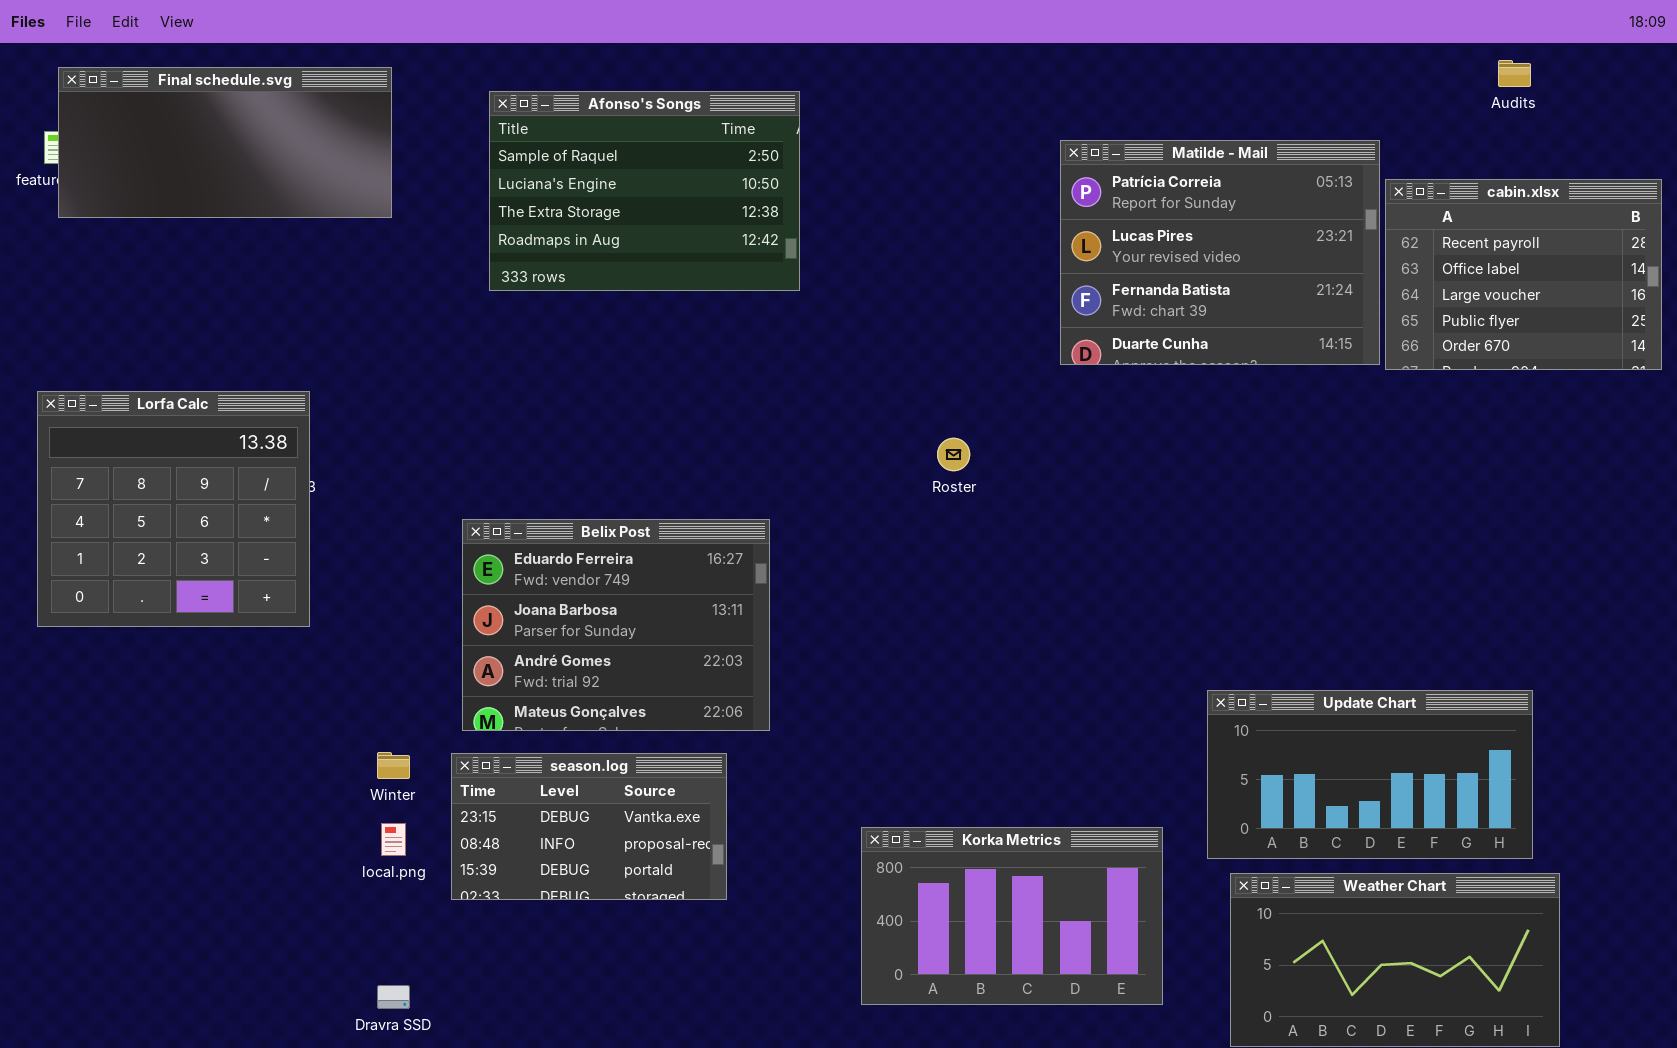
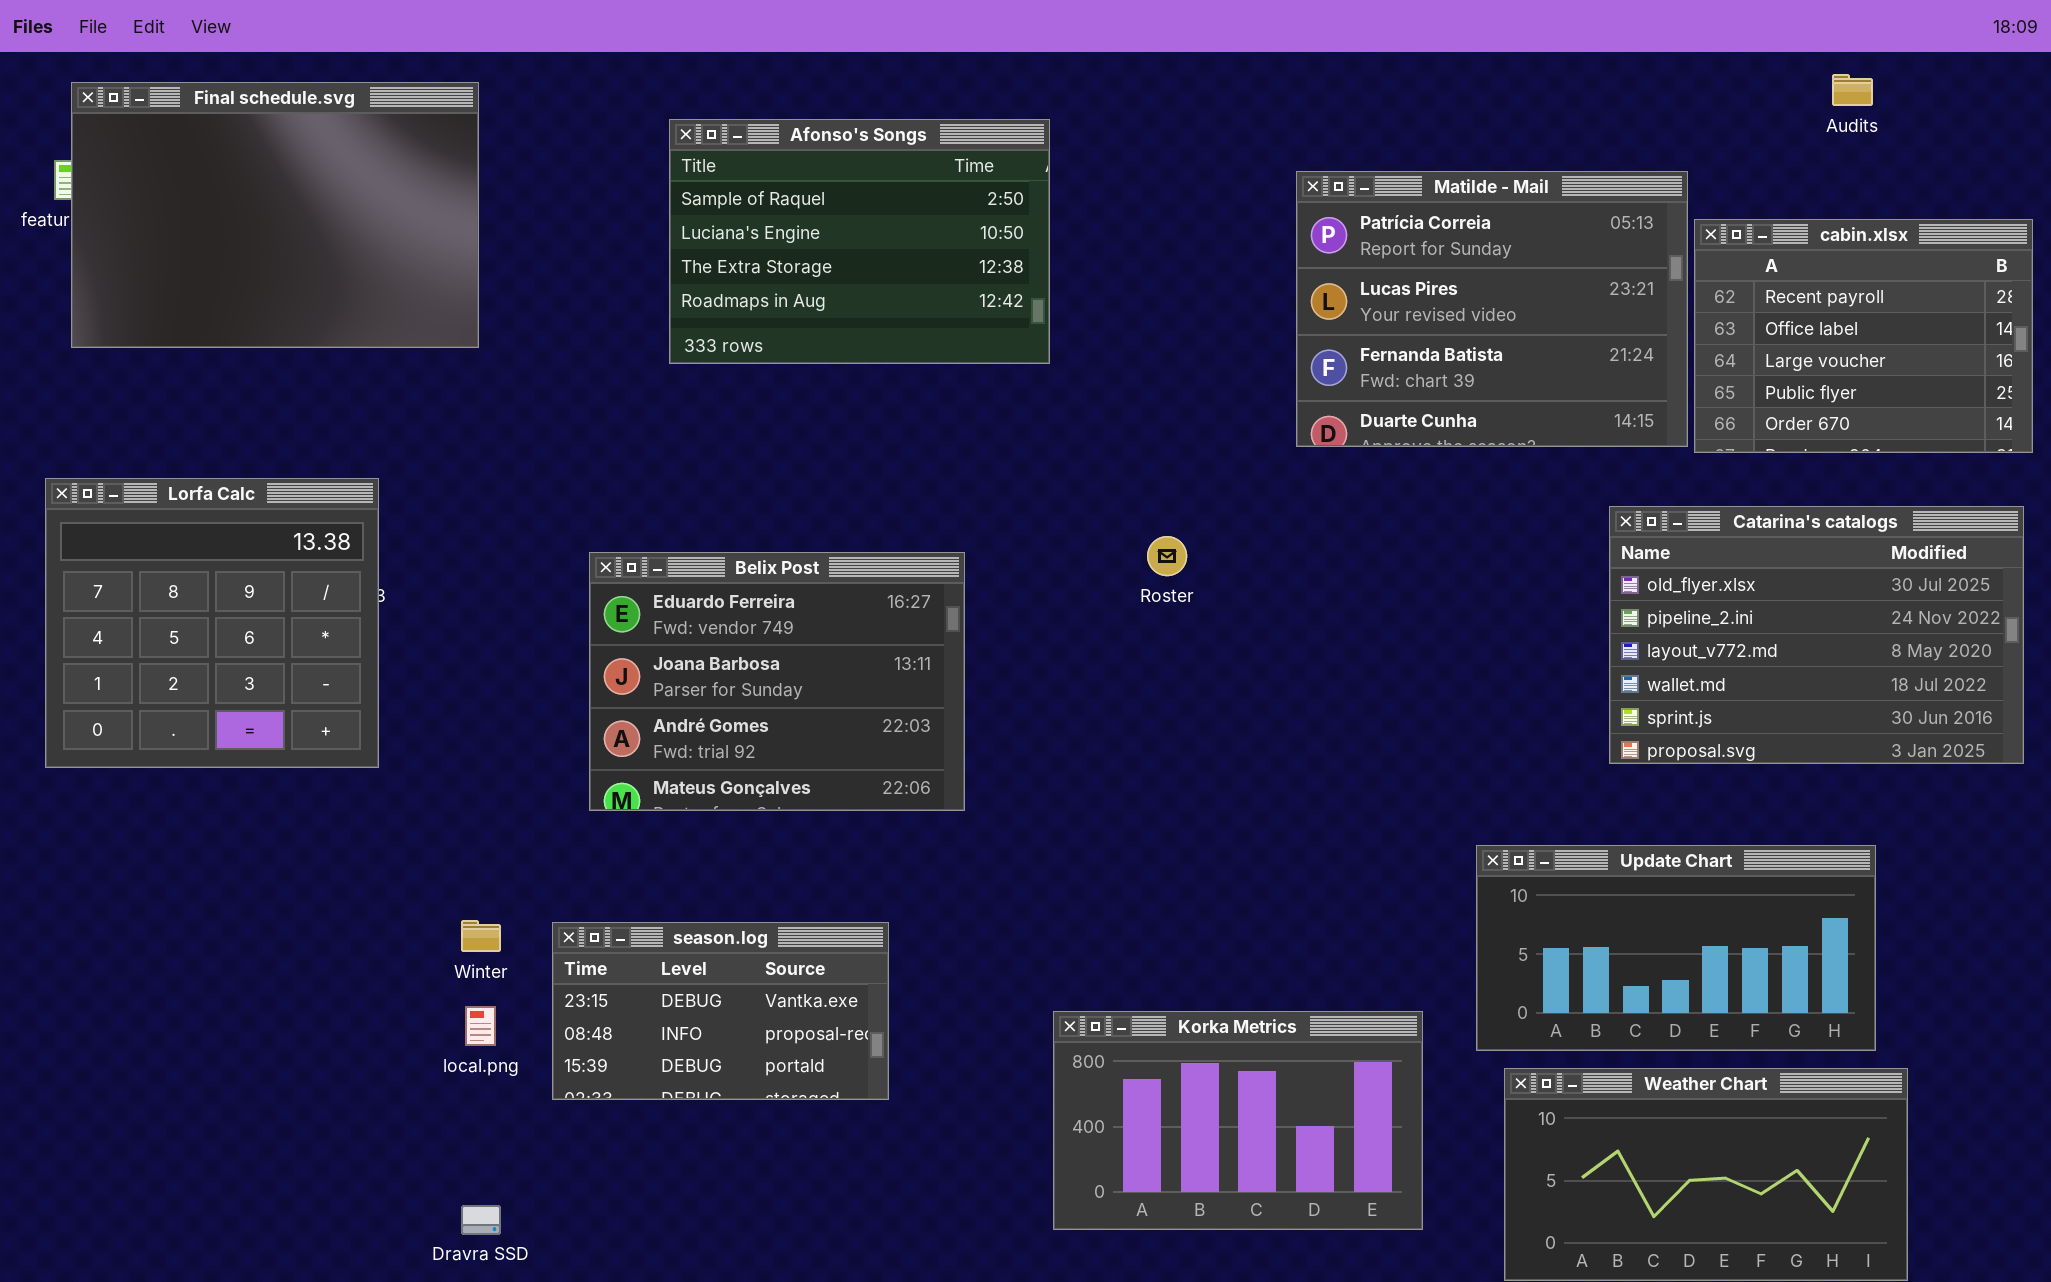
Final schedule.svg: [58,67,392,218] -> [71,82,479,348], resized
Afonso's Songs: [489,91,800,291] -> [669,119,1050,364], moved
Catarina's catalogs: none -> [1609,506,2024,764], opened
Belix Post: [462,519,770,731] -> [589,552,965,811], moved

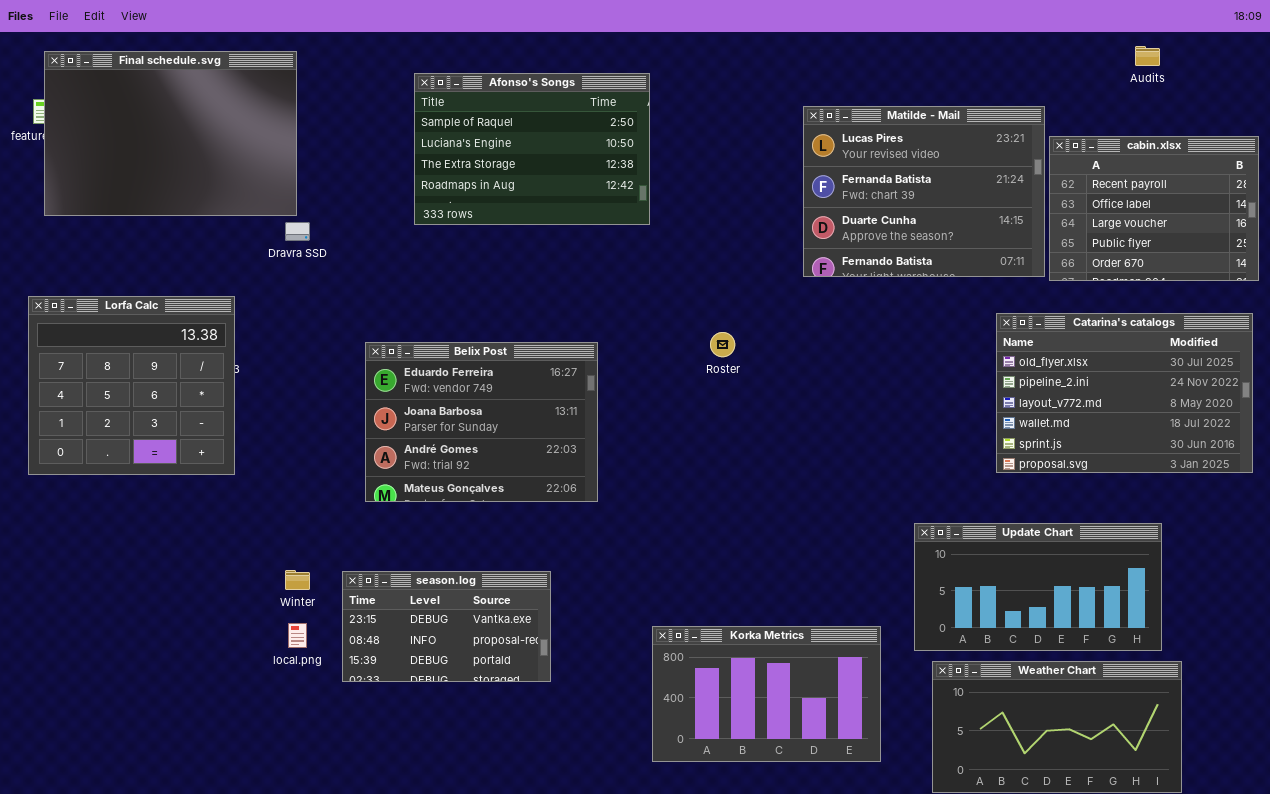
Matilde - Mail: [1296,171,1688,447] -> [803,106,1045,277], scrolled down 1 row
Dravra SSD: [461,1205,501,1235] -> [285,222,310,241], moved

